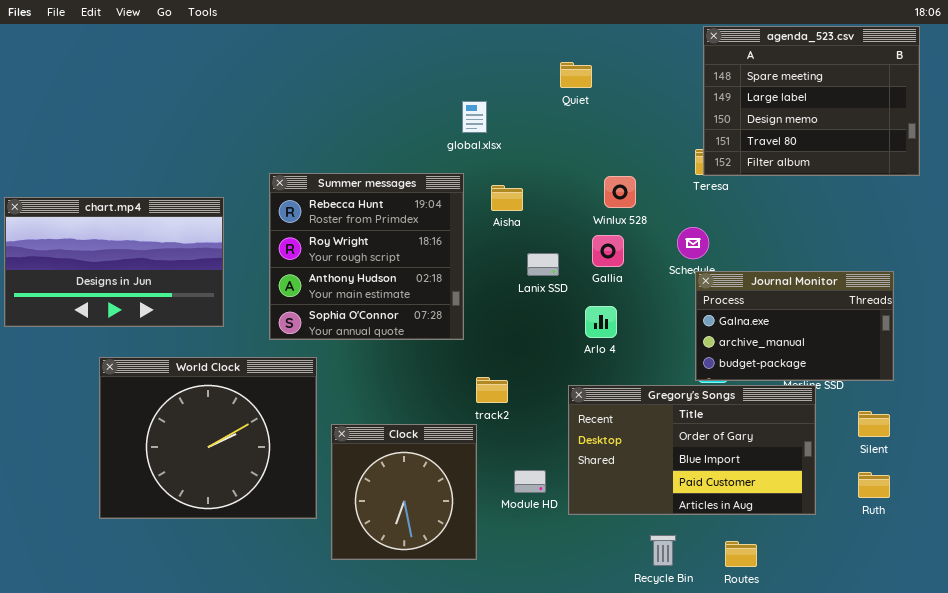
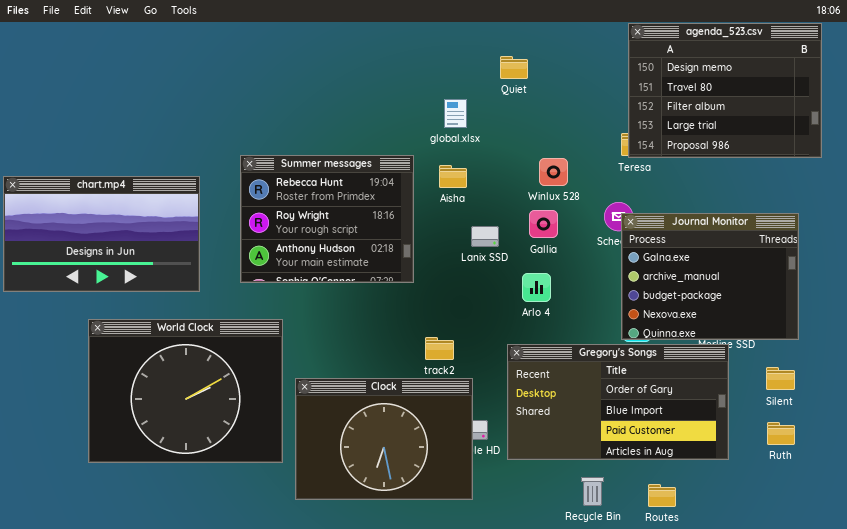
agenda_523.csv: [703,26,920,176] -> [628,23,822,158], scrolled down 2 rows
global.xlsx: [462,101,487,133] -> [444,99,467,128], moved
Summer messages: [269,173,464,340] -> [240,155,414,283], resized
Journal Monitor: [695,271,894,381] -> [621,213,799,340], resized
Clock: [331,424,477,560] -> [295,378,473,500], resized

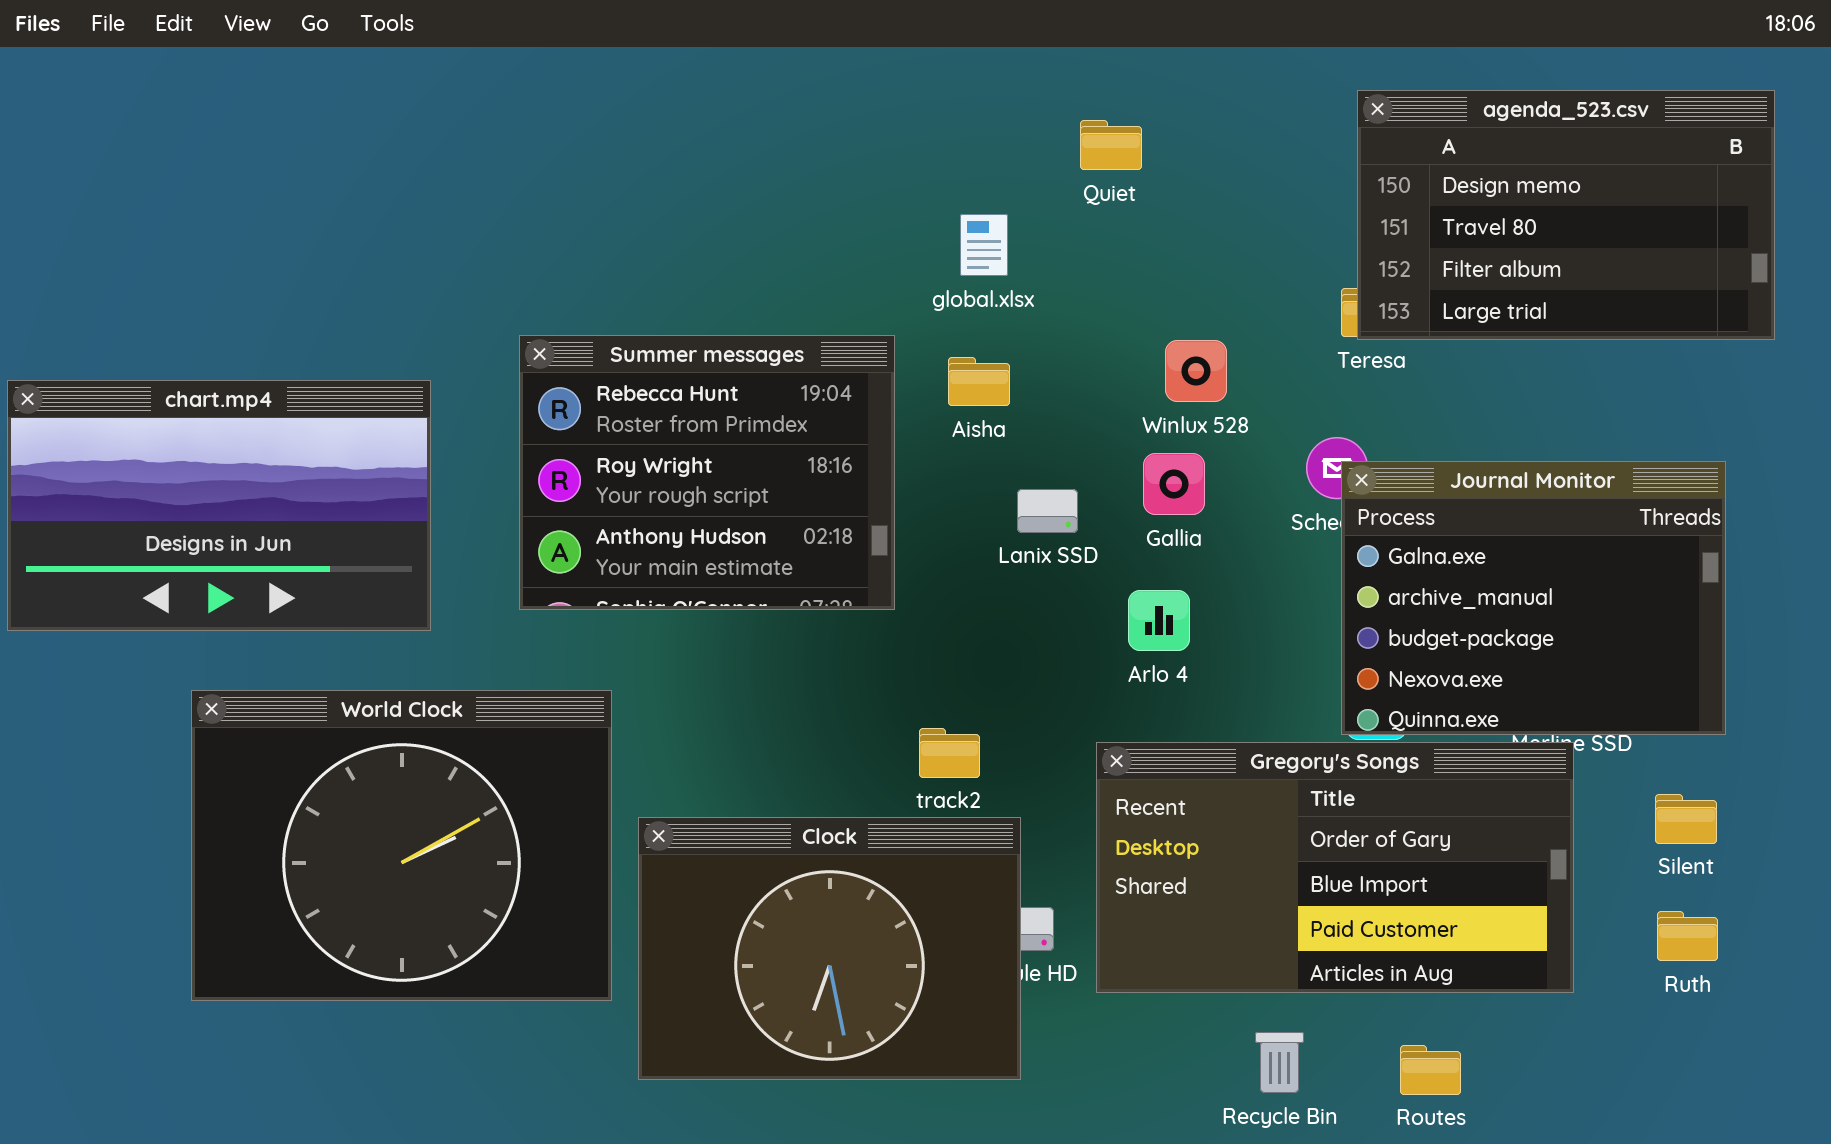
agenda_523.csv: [628,23,822,158] -> [1357,90,1775,340], resized

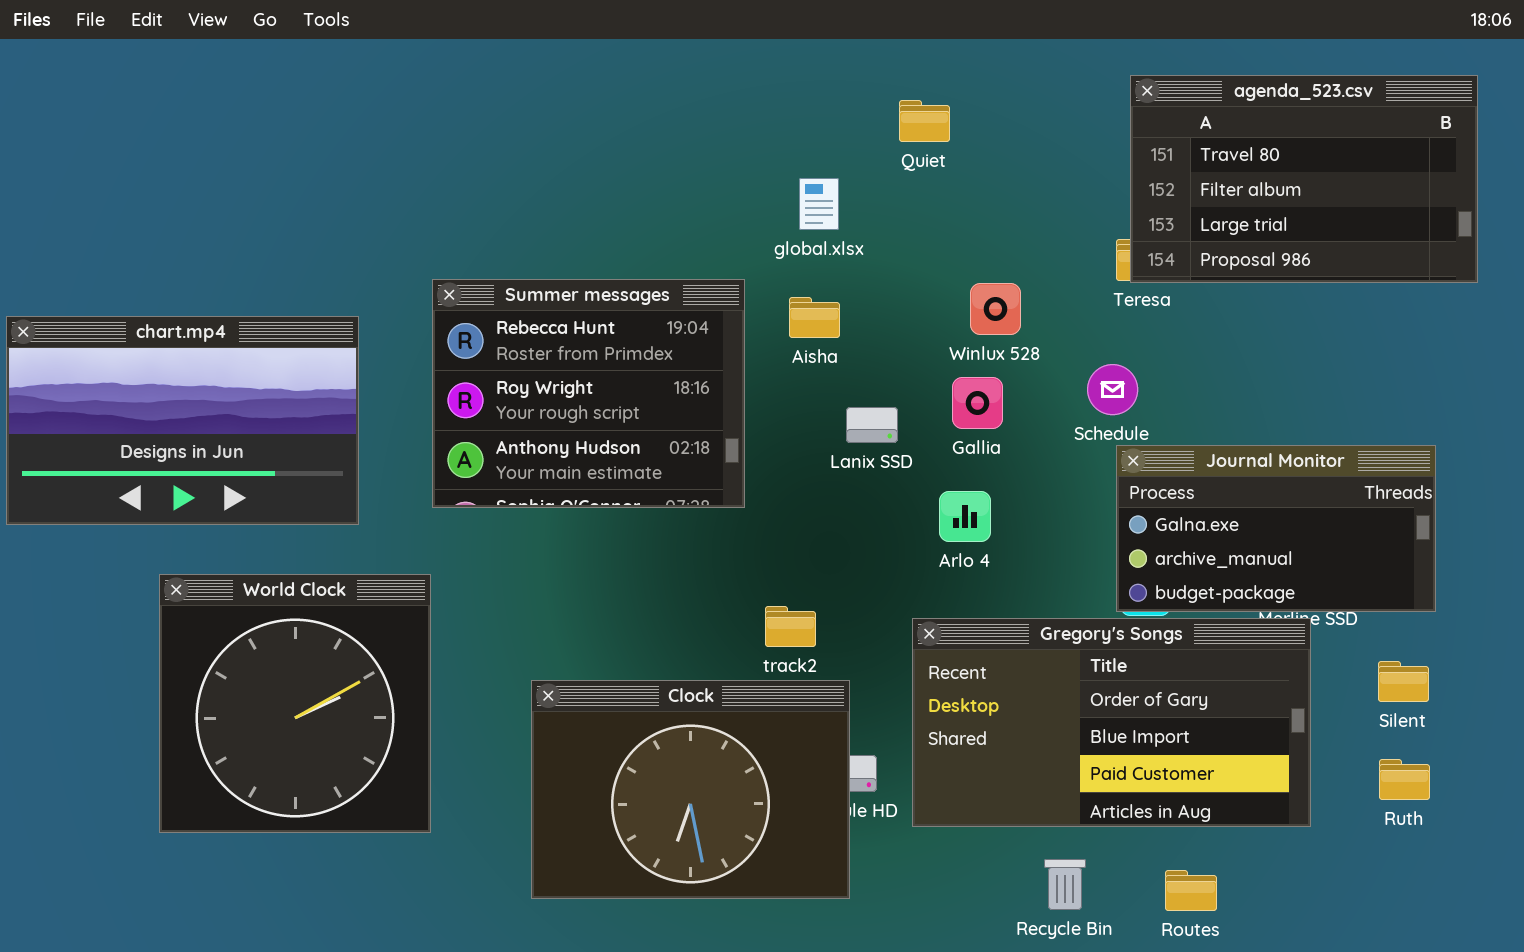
agenda_523.csv: [1357,90,1775,340] -> [1130,75,1478,283], scrolled down 1 row
Journal Monitor: [1341,461,1726,735] -> [1116,445,1436,612], resized
World Clock: [191,690,612,1001] -> [159,574,431,833], resized

